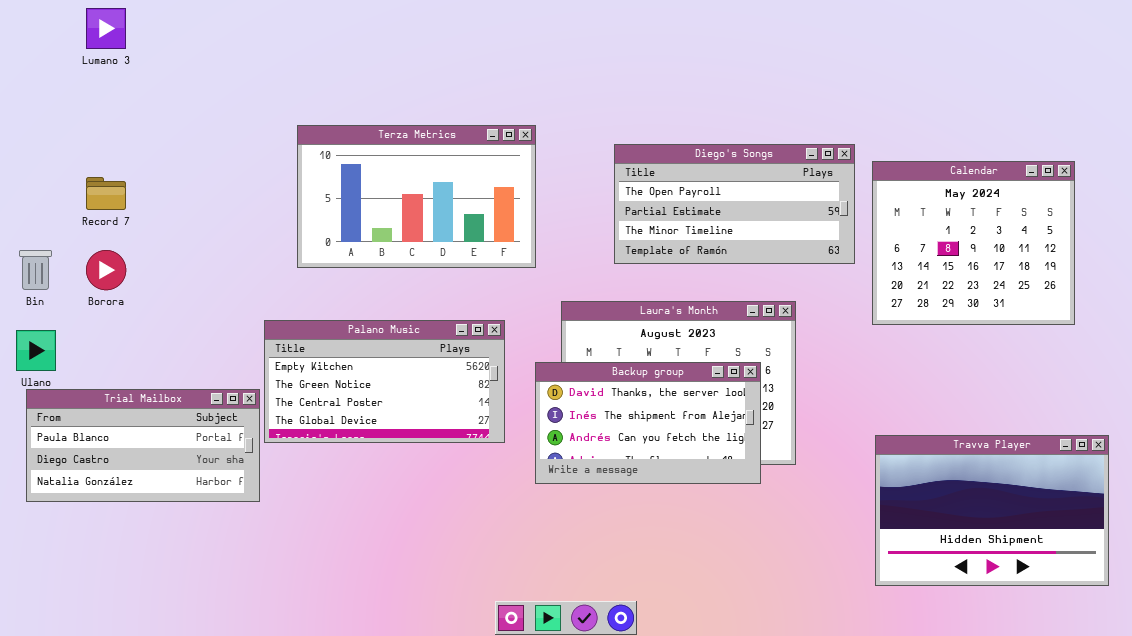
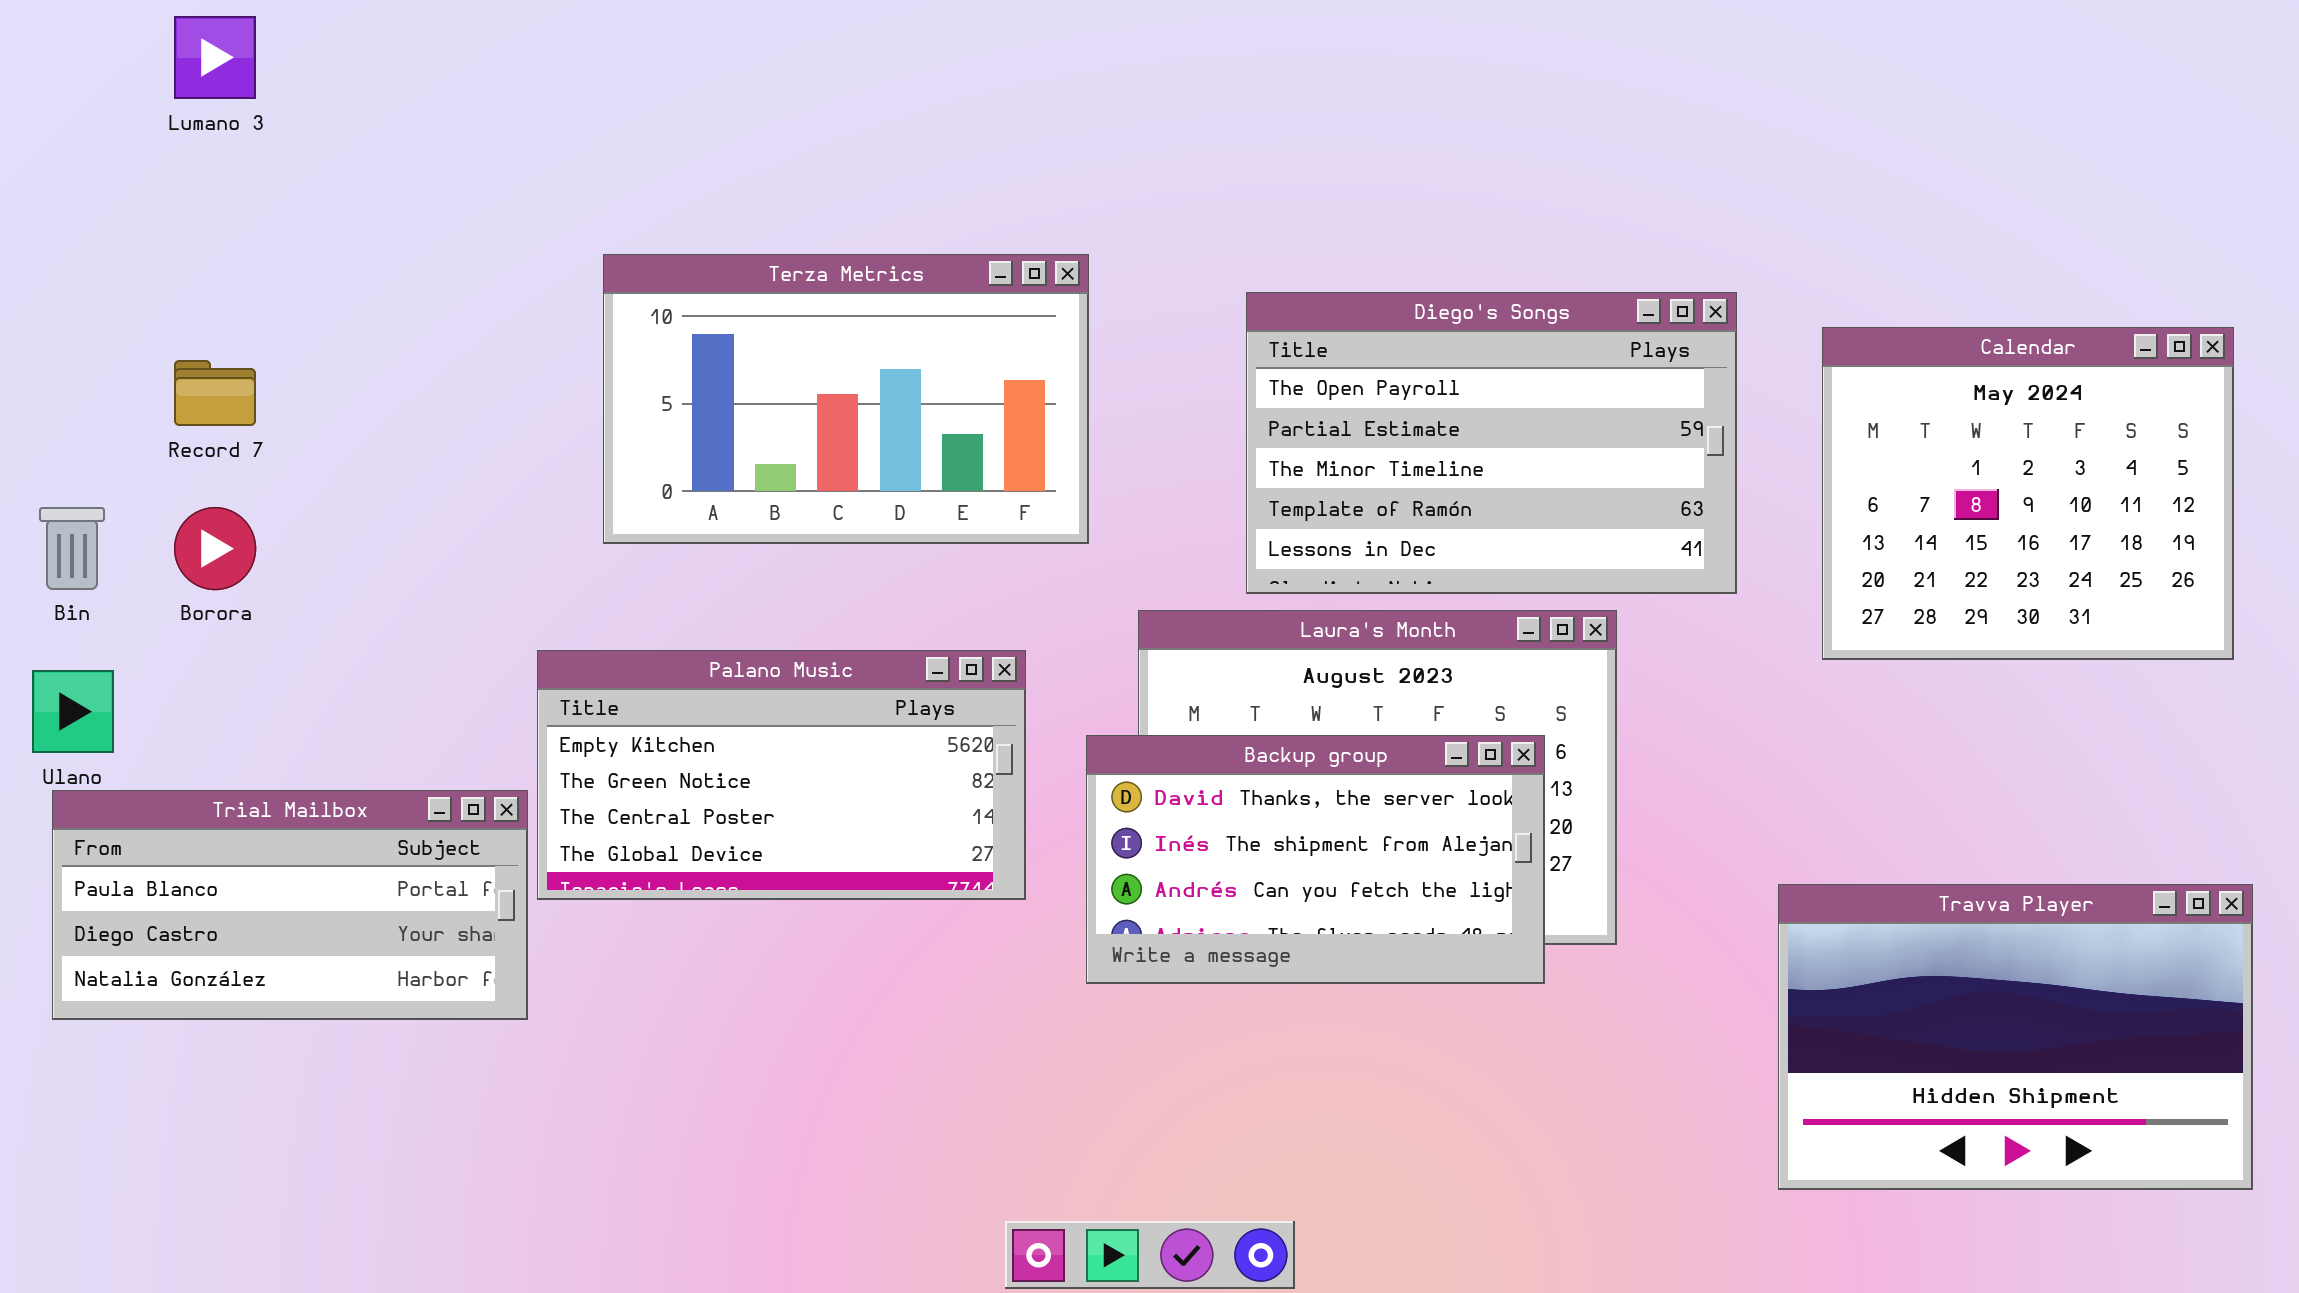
Diego's Songs: [614,144,855,264] -> [1246,292,1737,594], resized
Calendar: [872,161,1075,325] -> [1822,327,2234,660], moved

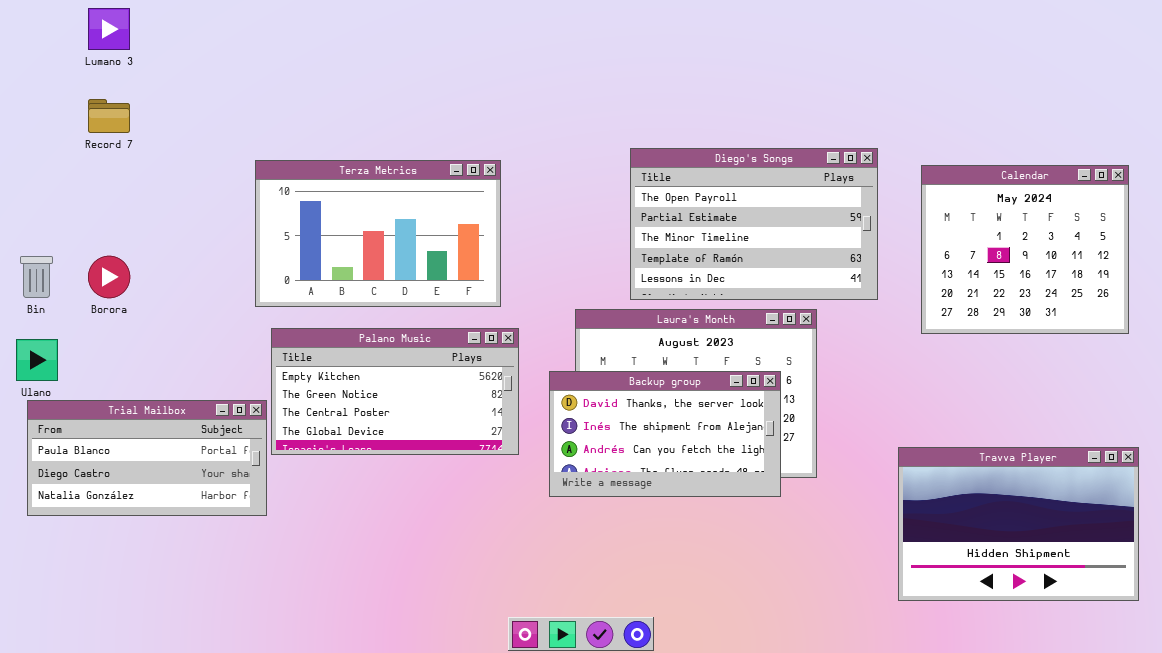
Terza Metrics: [603,254,1089,544] -> [255,160,501,307], moved
Record 7: [174,360,256,426] -> [88,99,130,133], moved

